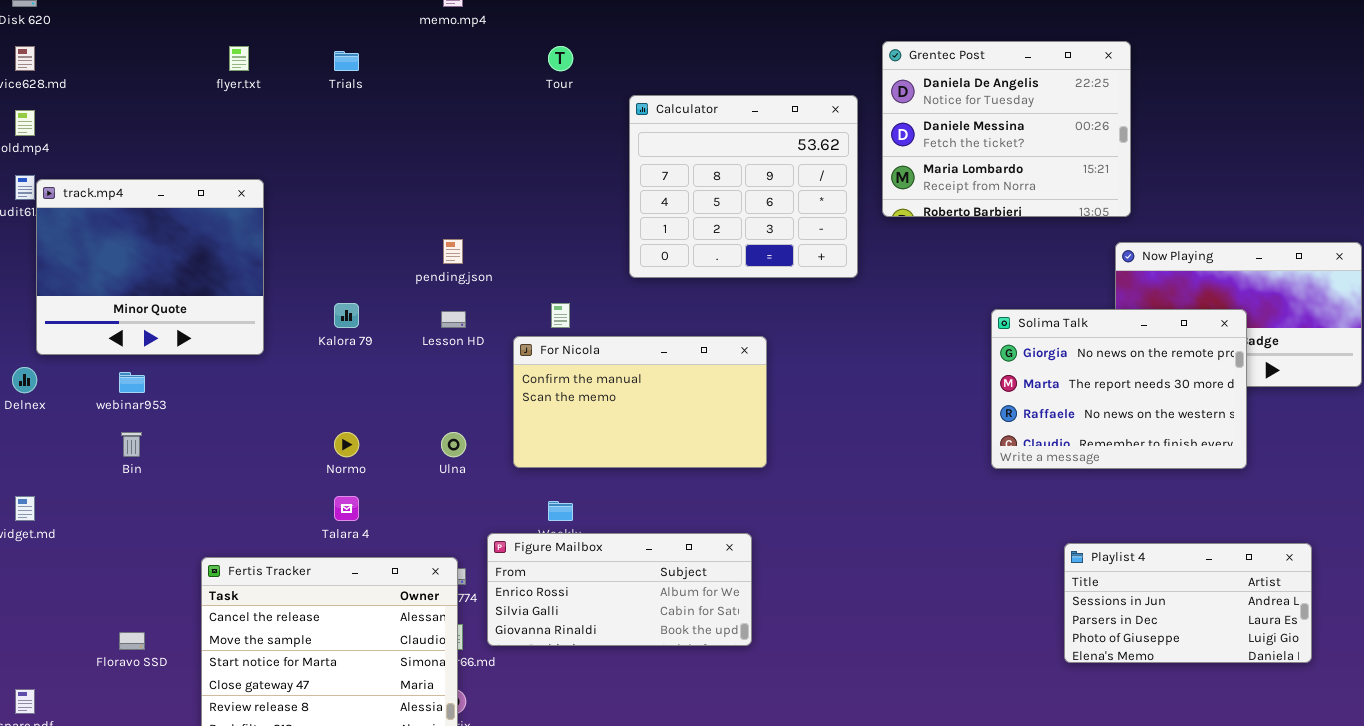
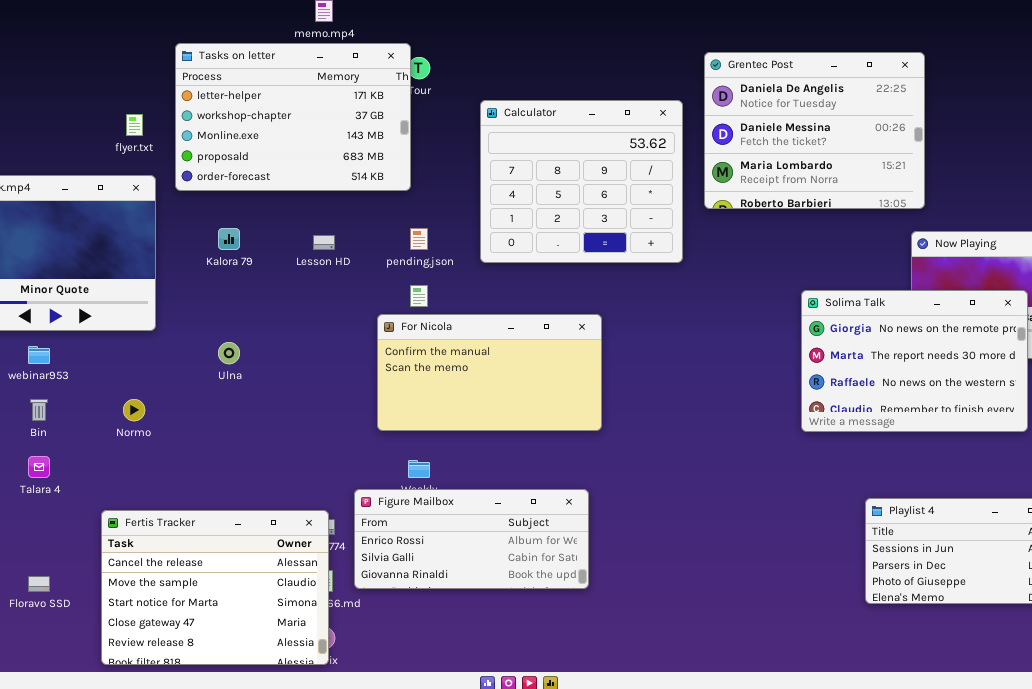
Tasks on letter: none -> [175,43,411,191], opened
flyer.txt: [229,46,249,71] -> [126,114,143,136], moved
pending.json: [443,239,463,264] -> [410,228,428,250], moved
Kalora 79: [334,303,359,328] -> [218,228,240,250], moved
Lesson HD: [441,311,466,328] -> [313,235,335,250], moved
Normo: [334,432,359,457] -> [123,399,145,421], moved
Ulna: [441,432,466,457] -> [218,342,240,364], moved
Talara 4: [334,496,359,521] -> [28,456,50,478], moved

